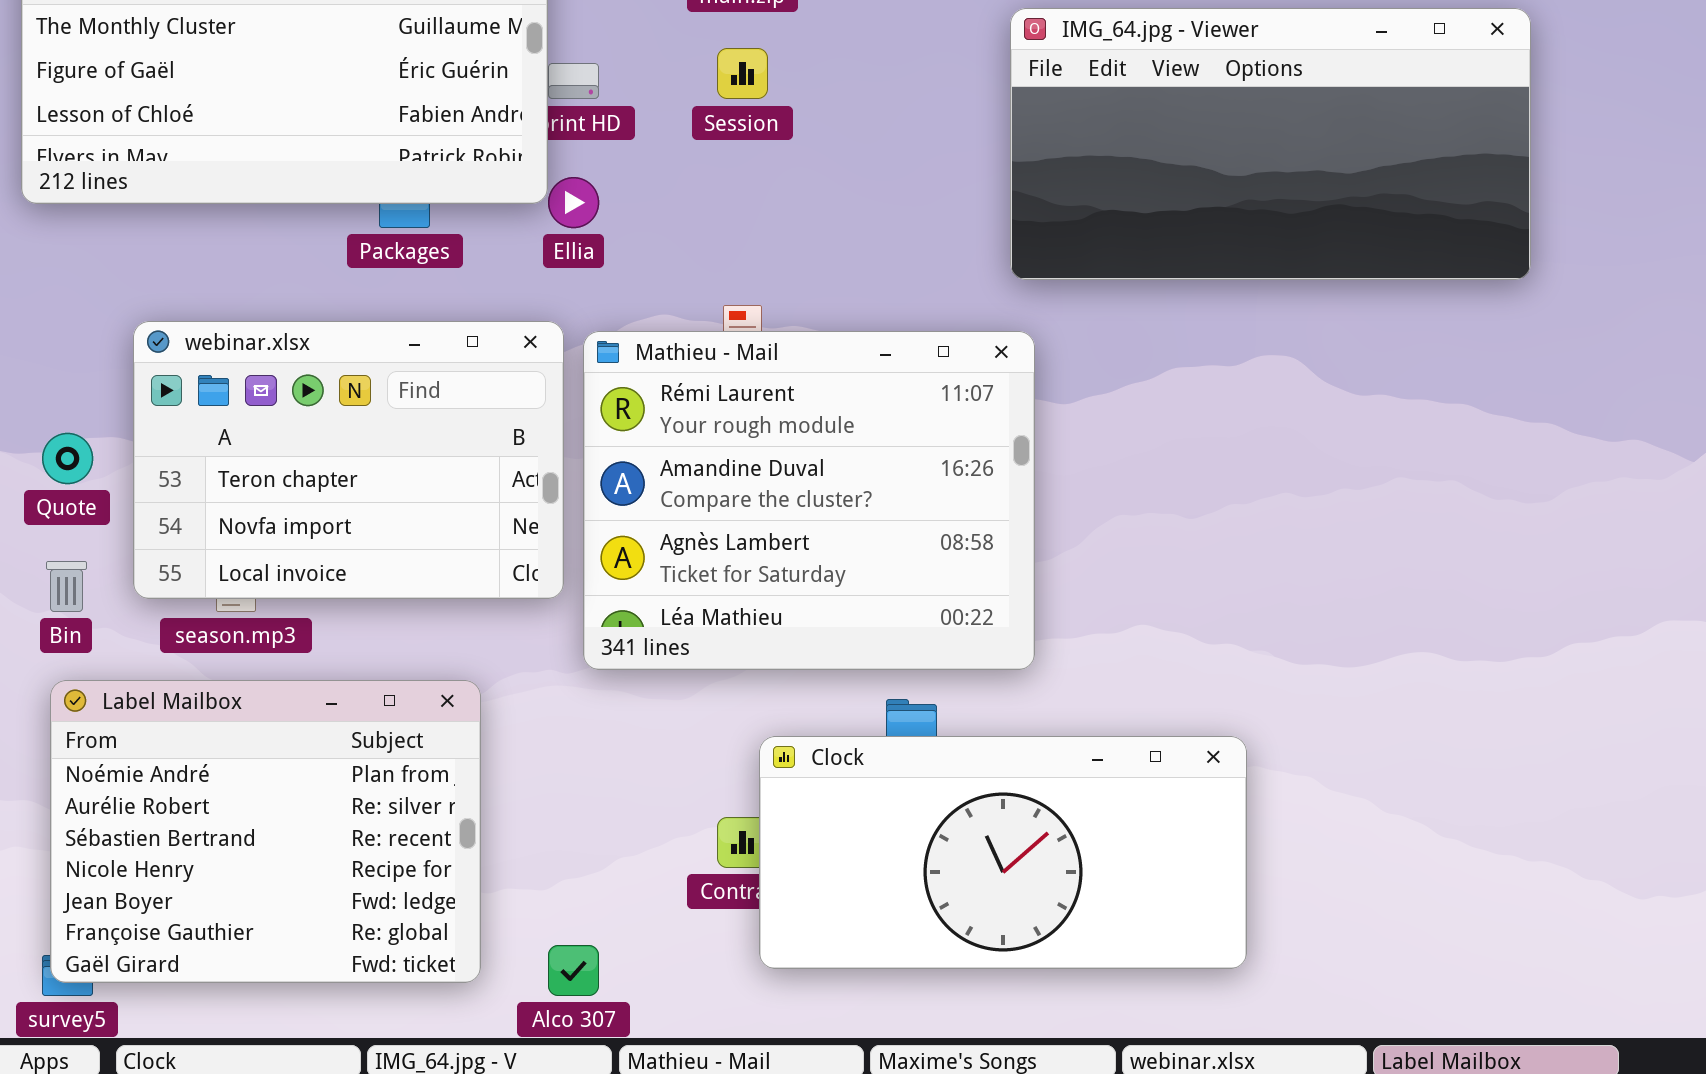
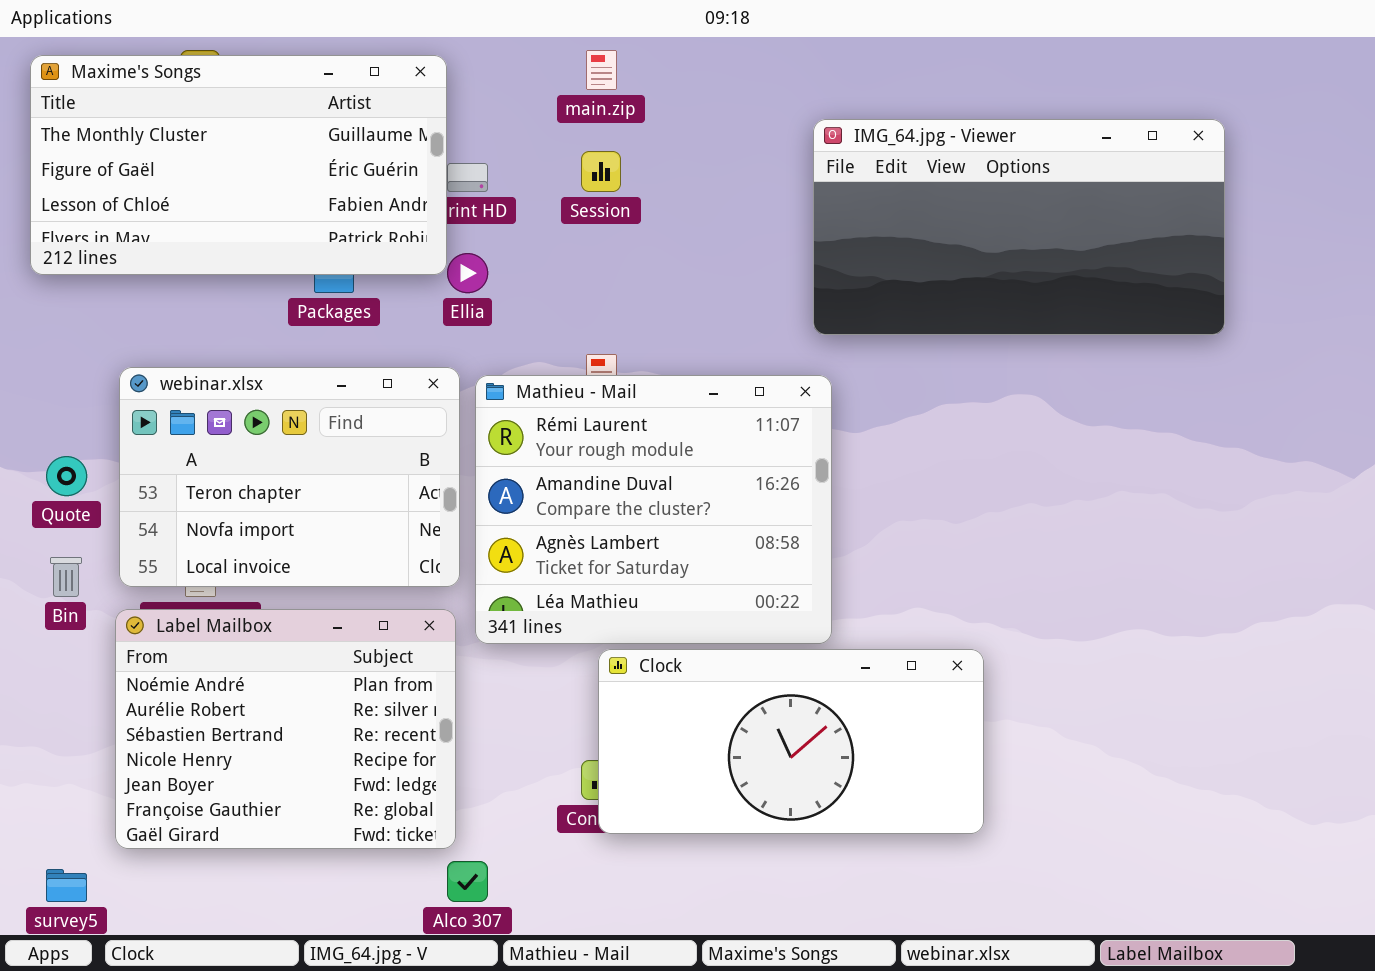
Label Mailbox: [50,680,481,983] -> [115,609,456,849], moved
Clock: [759,736,1247,969] -> [598,649,984,834], moved

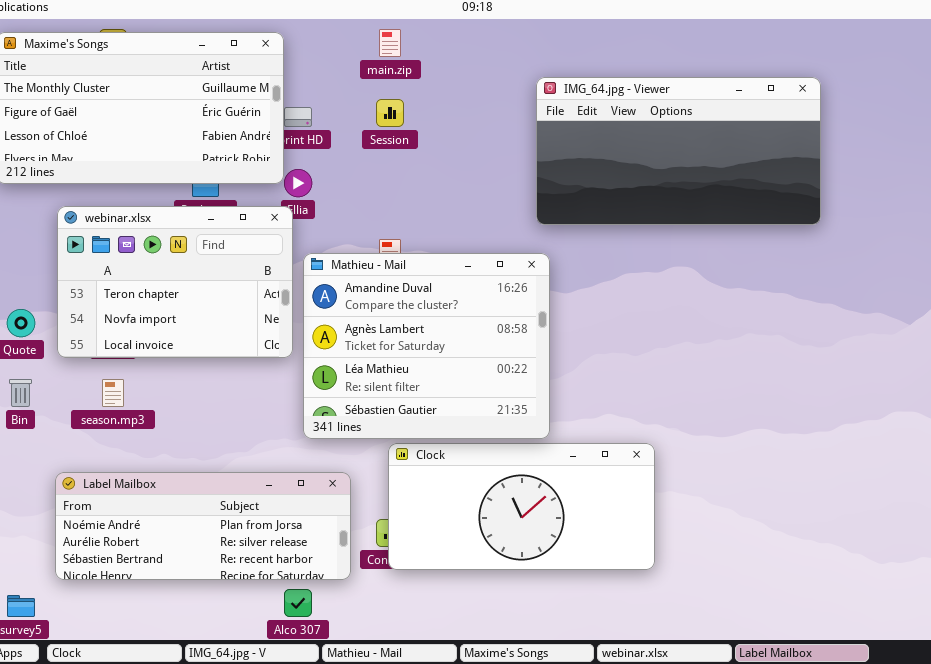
webinar.xlsx: [119,367,460,587] -> [57,206,293,358], moved
Mathieu - Mail: [475,375,832,644] -> [303,253,550,439], scrolled down 1 row
Label Mailbox: [115,609,456,849] -> [55,472,351,580], resized

